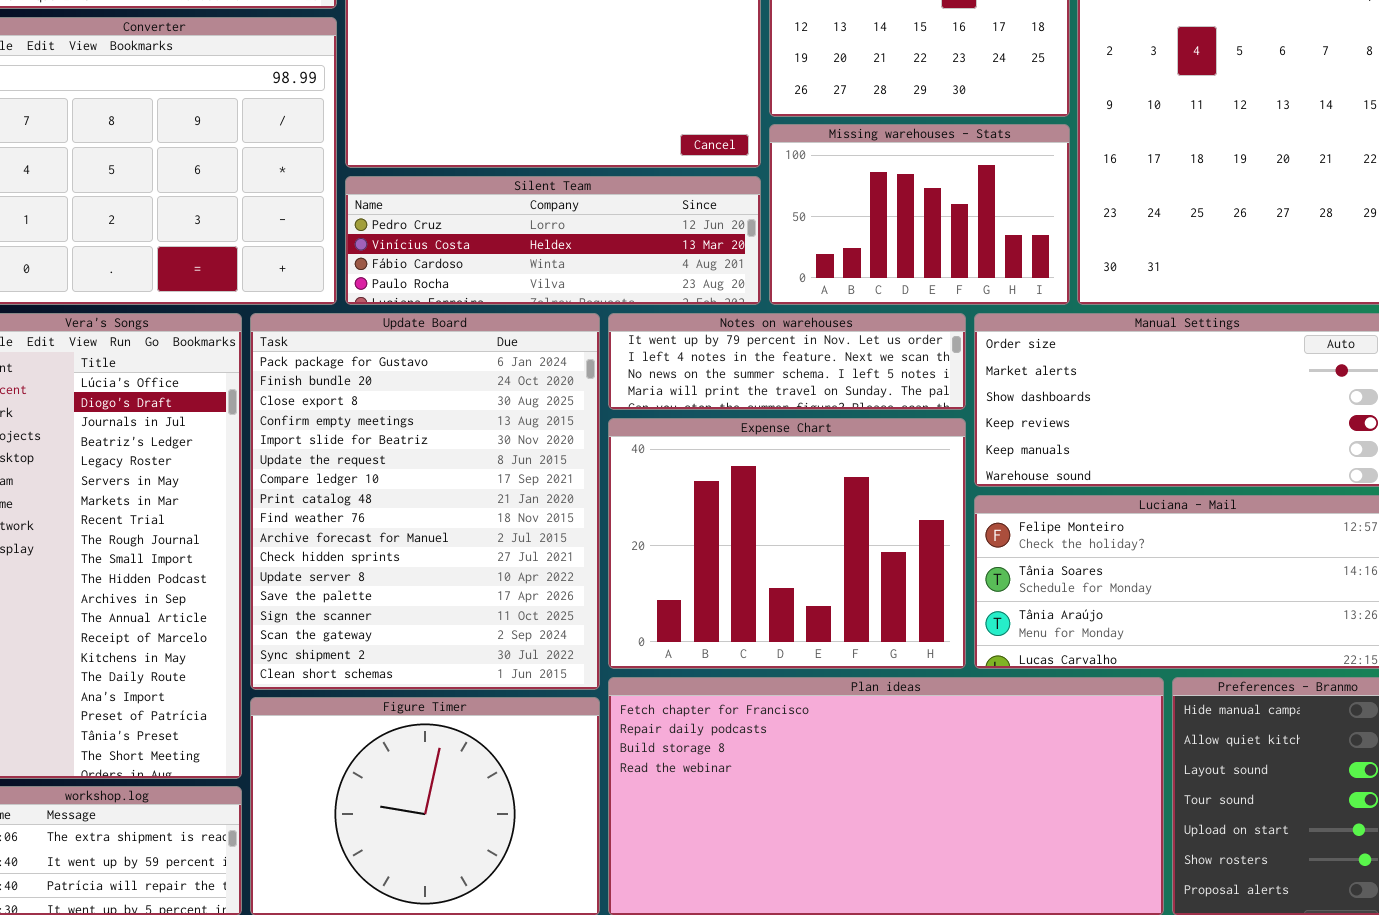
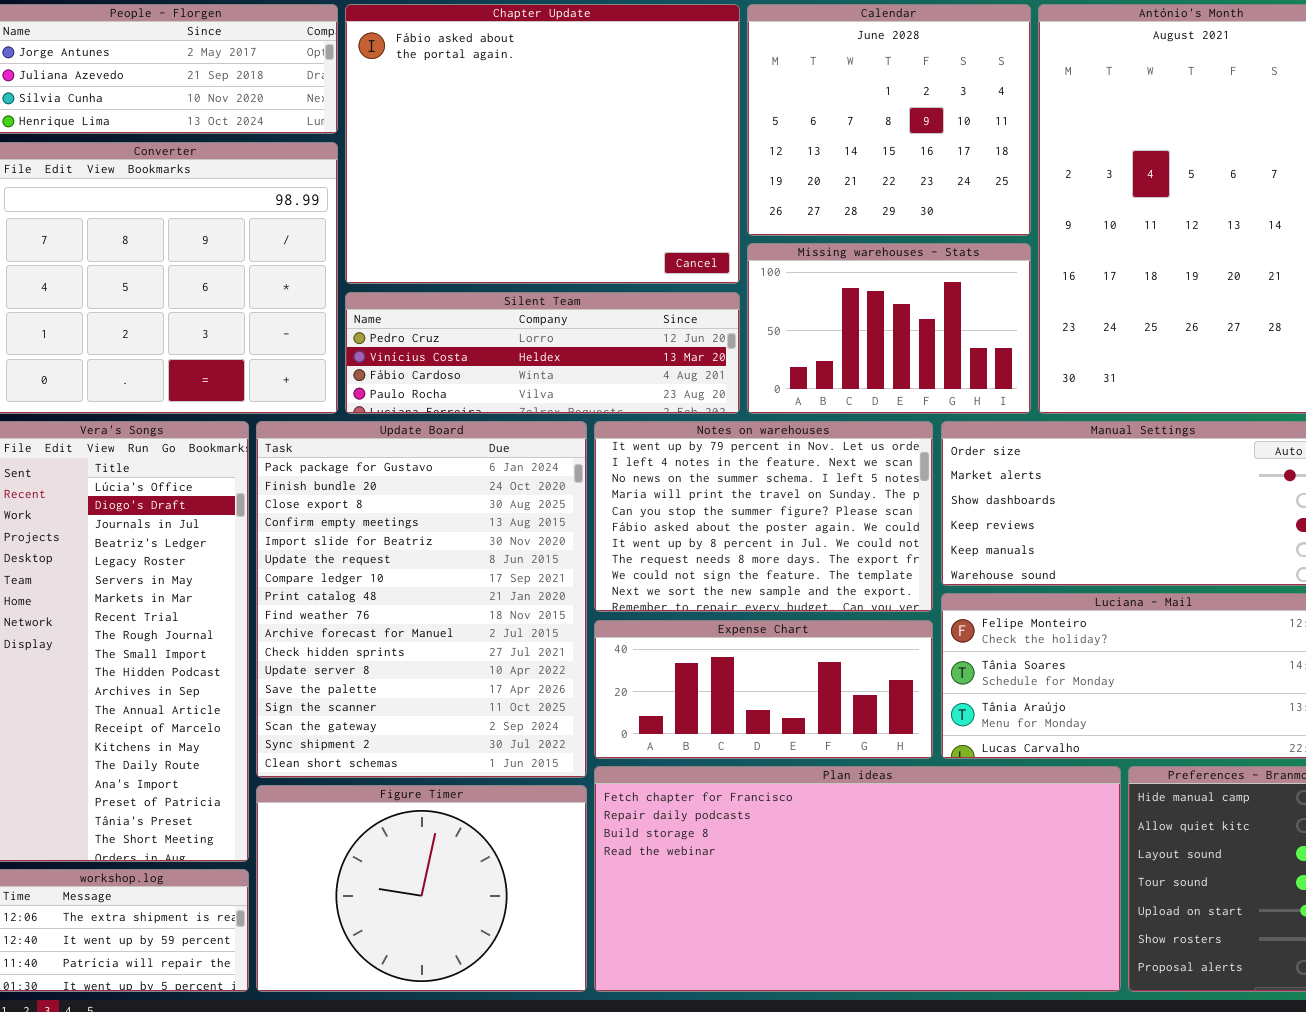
Notes on warehouses: [608,313,966,410] -> [594,421,933,612], resized
Expense Chart: [608,418,966,669] -> [594,620,933,759], resized

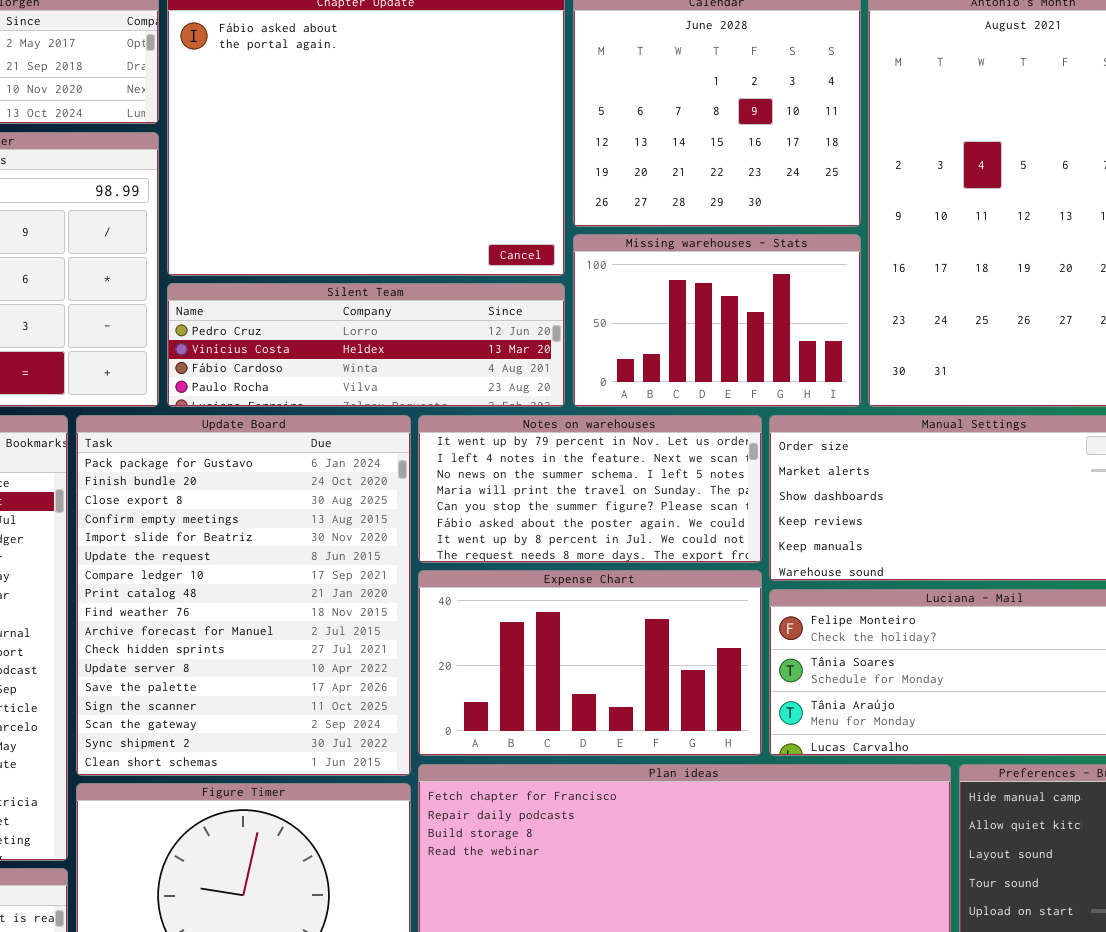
Notes on warehouses: [594,421,933,612] -> [418,415,762,563], resized
Expense Chart: [594,620,933,759] -> [418,570,762,756], resized

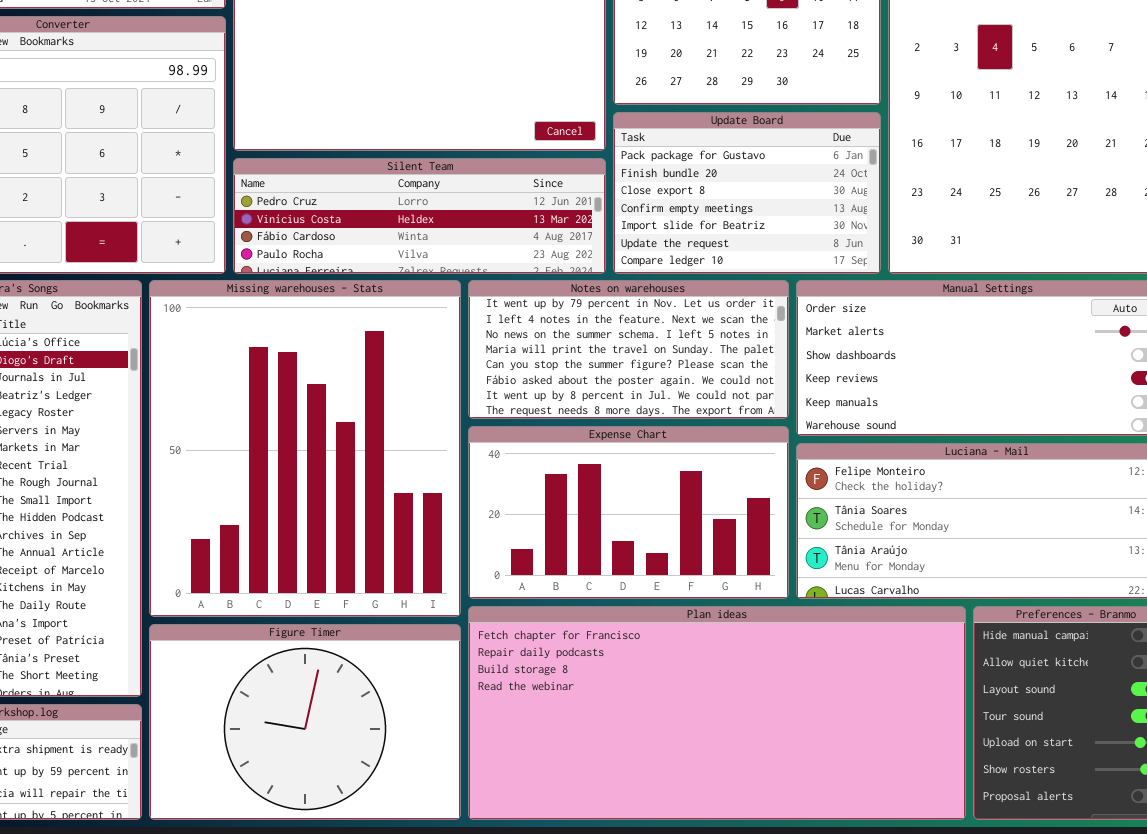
Missing warehouses - Stats: [573,234,861,407] -> [149,280,461,617], moved, resized
Update Board: [76,415,411,776] -> [613,112,881,274], moved, resized

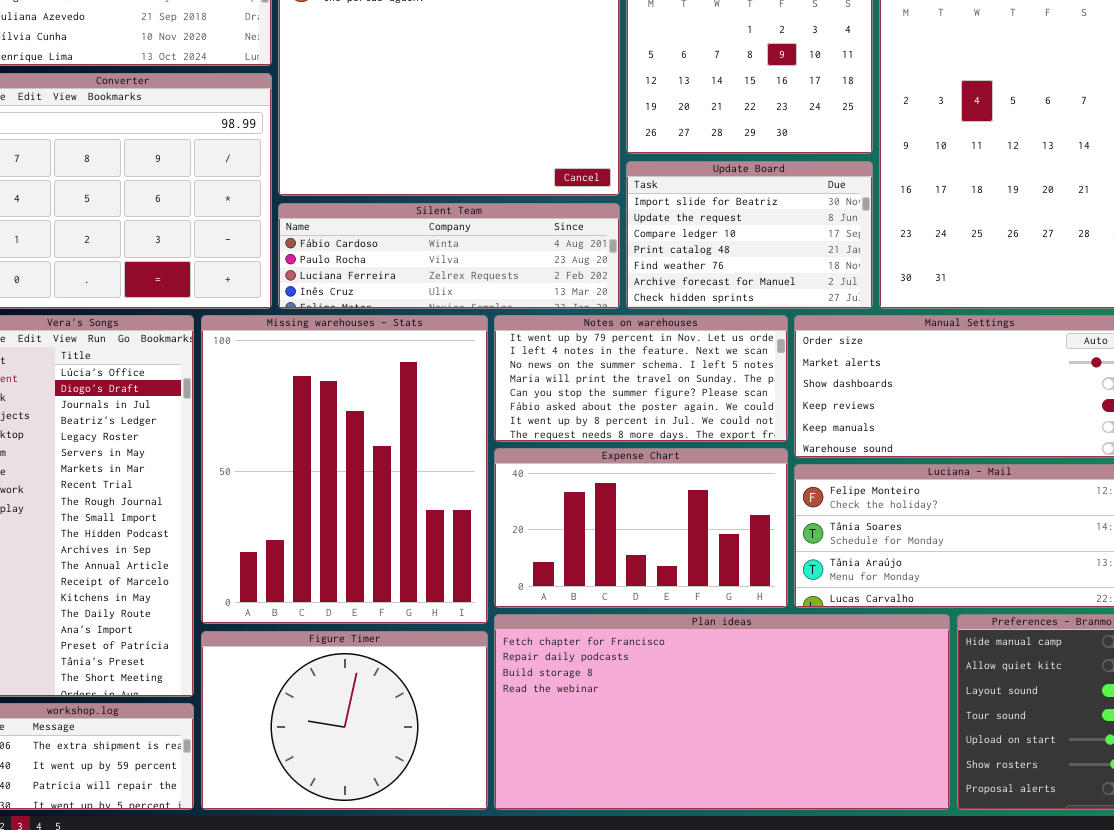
Update Board: [613,112,881,274] -> [626,161,873,309], scrolled down 4 rows
Silent Team: [233,158,606,274] -> [278,203,620,309], scrolled down 2 rows

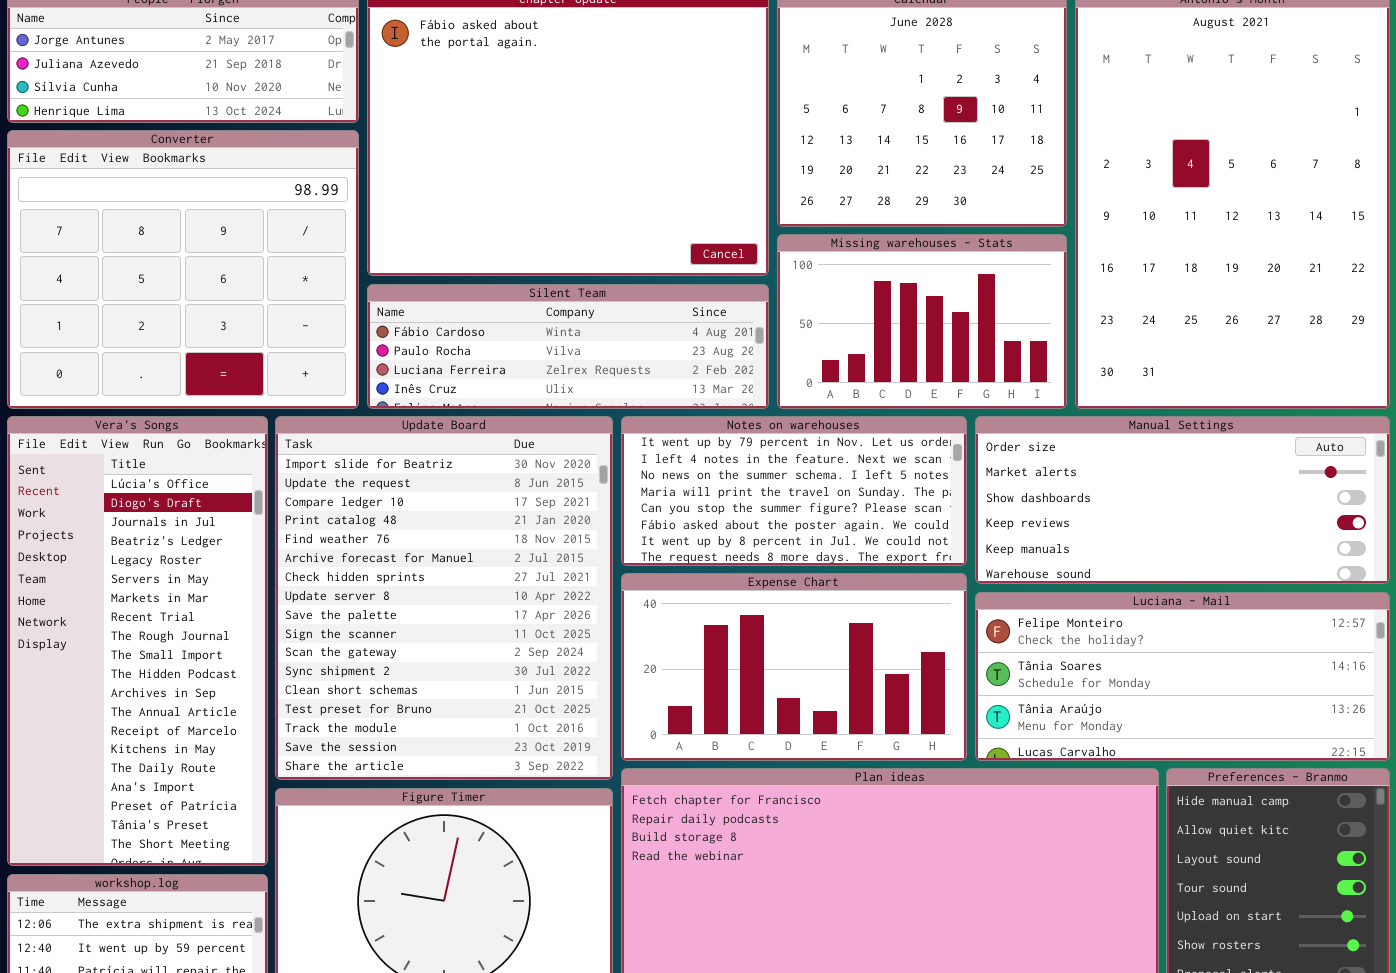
Update Board: [626,161,873,309] -> [275,416,613,780], moved, resized
Missing warehouses - Stats: [201,315,488,624] -> [777,234,1067,409], moved, resized

